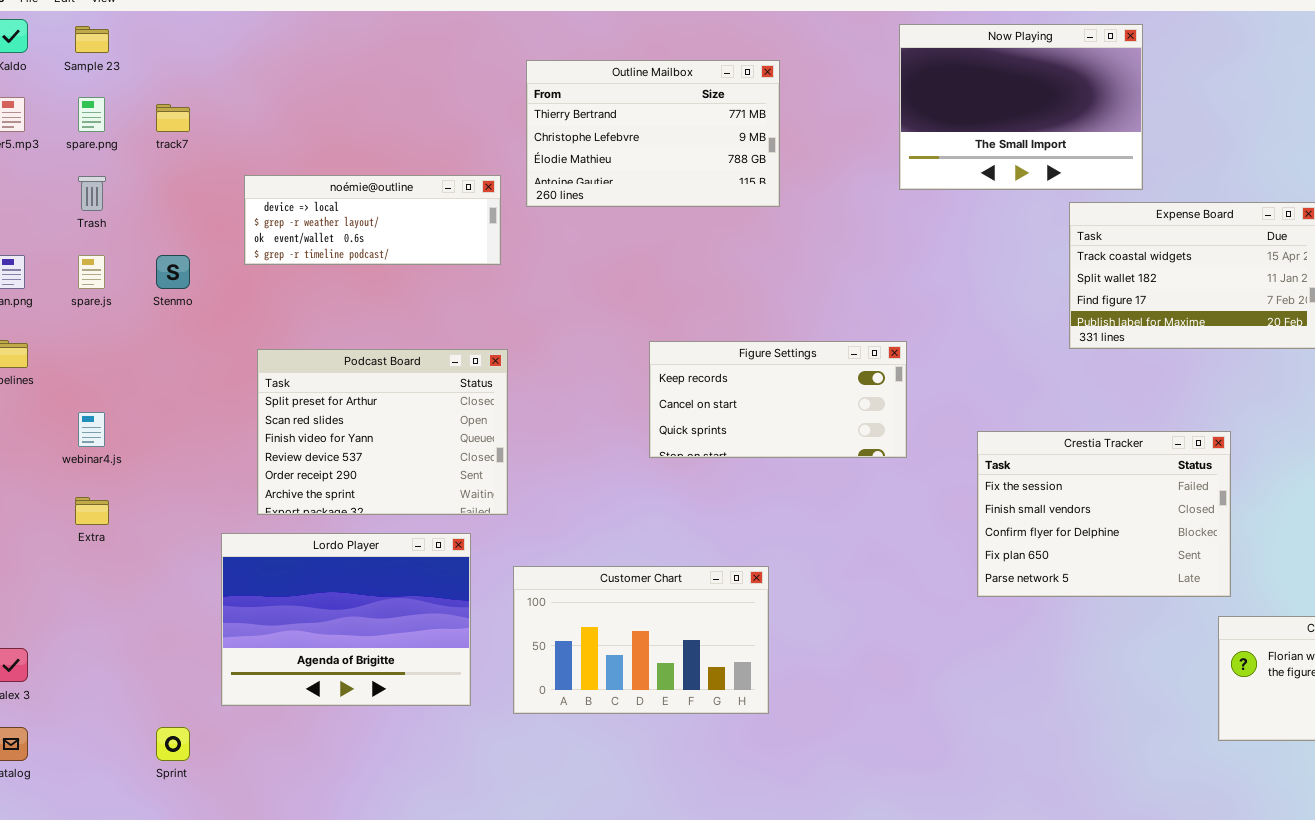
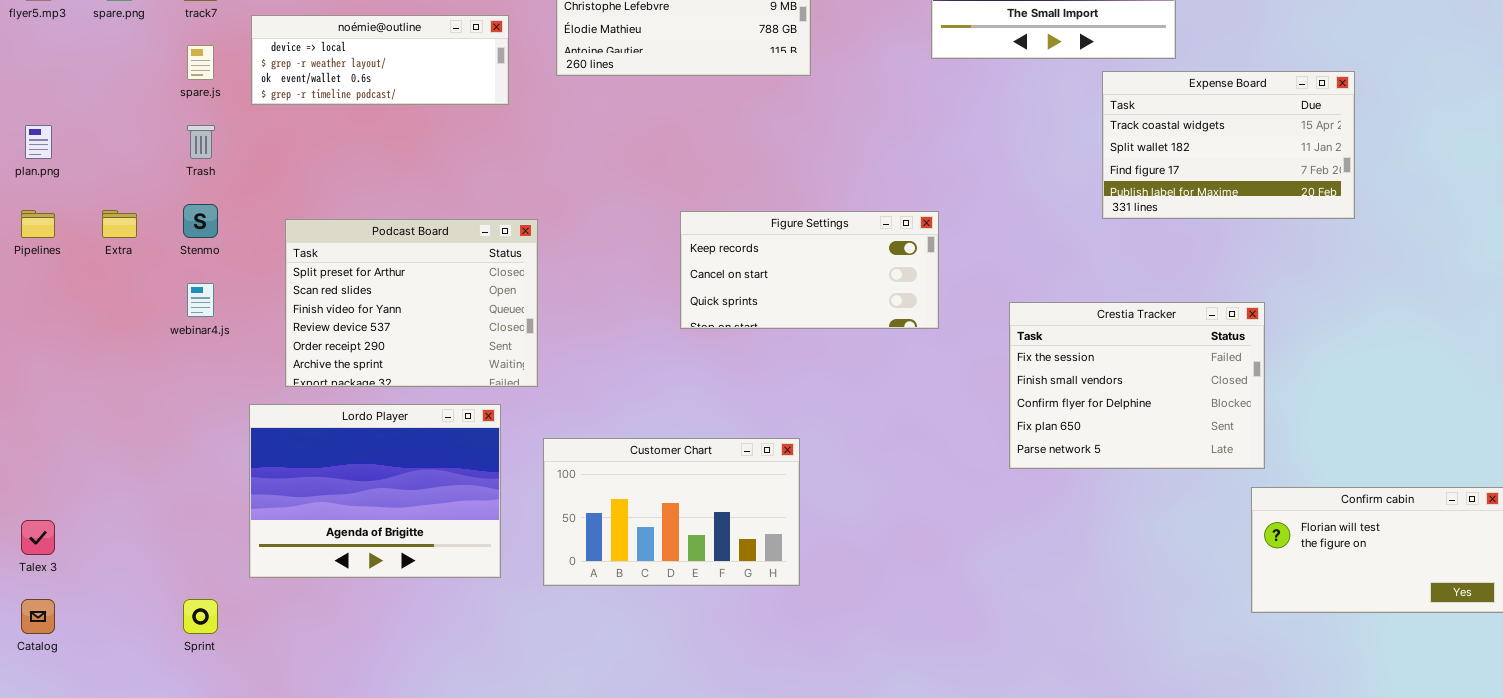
noémie@outline: [244,175,501,265] -> [251,15,509,105], moved
Trash: [78,176,106,211] -> [187,125,215,159], moved
spare.js: [78,255,105,289] -> [187,45,214,80], moved
Stenmo: [156,255,190,289] -> [183,204,218,238], moved
webinar4.js: [78,412,105,447] -> [187,283,214,317], moved
Extra: [75,497,109,525] -> [102,210,137,238], moved

